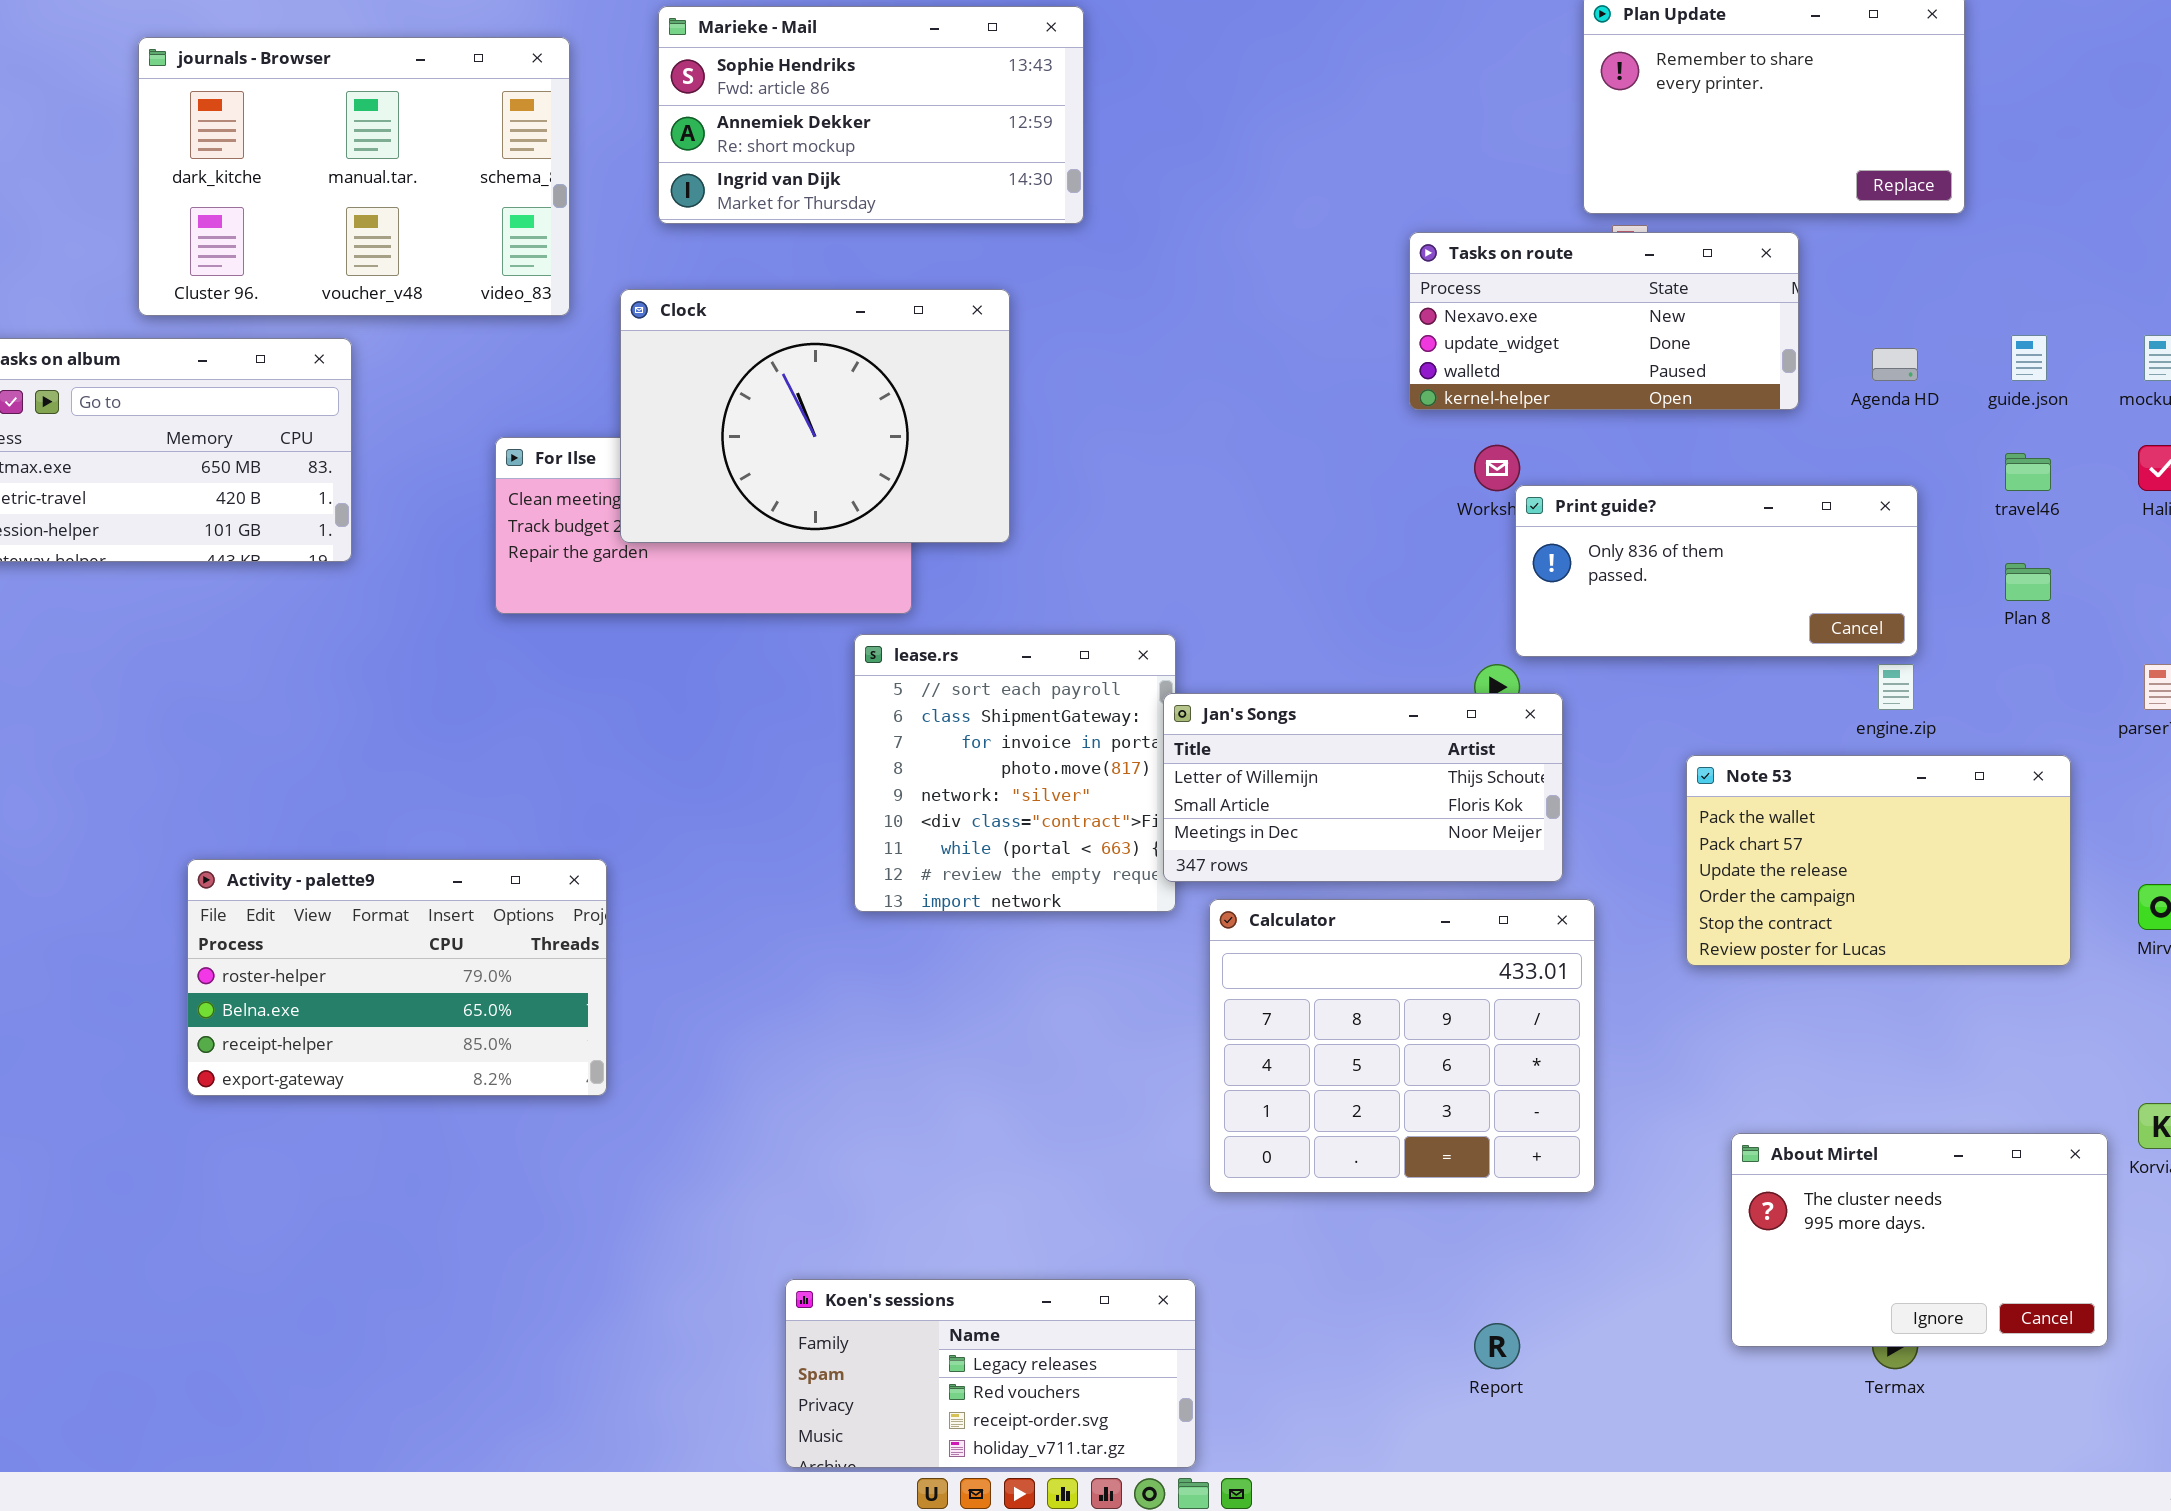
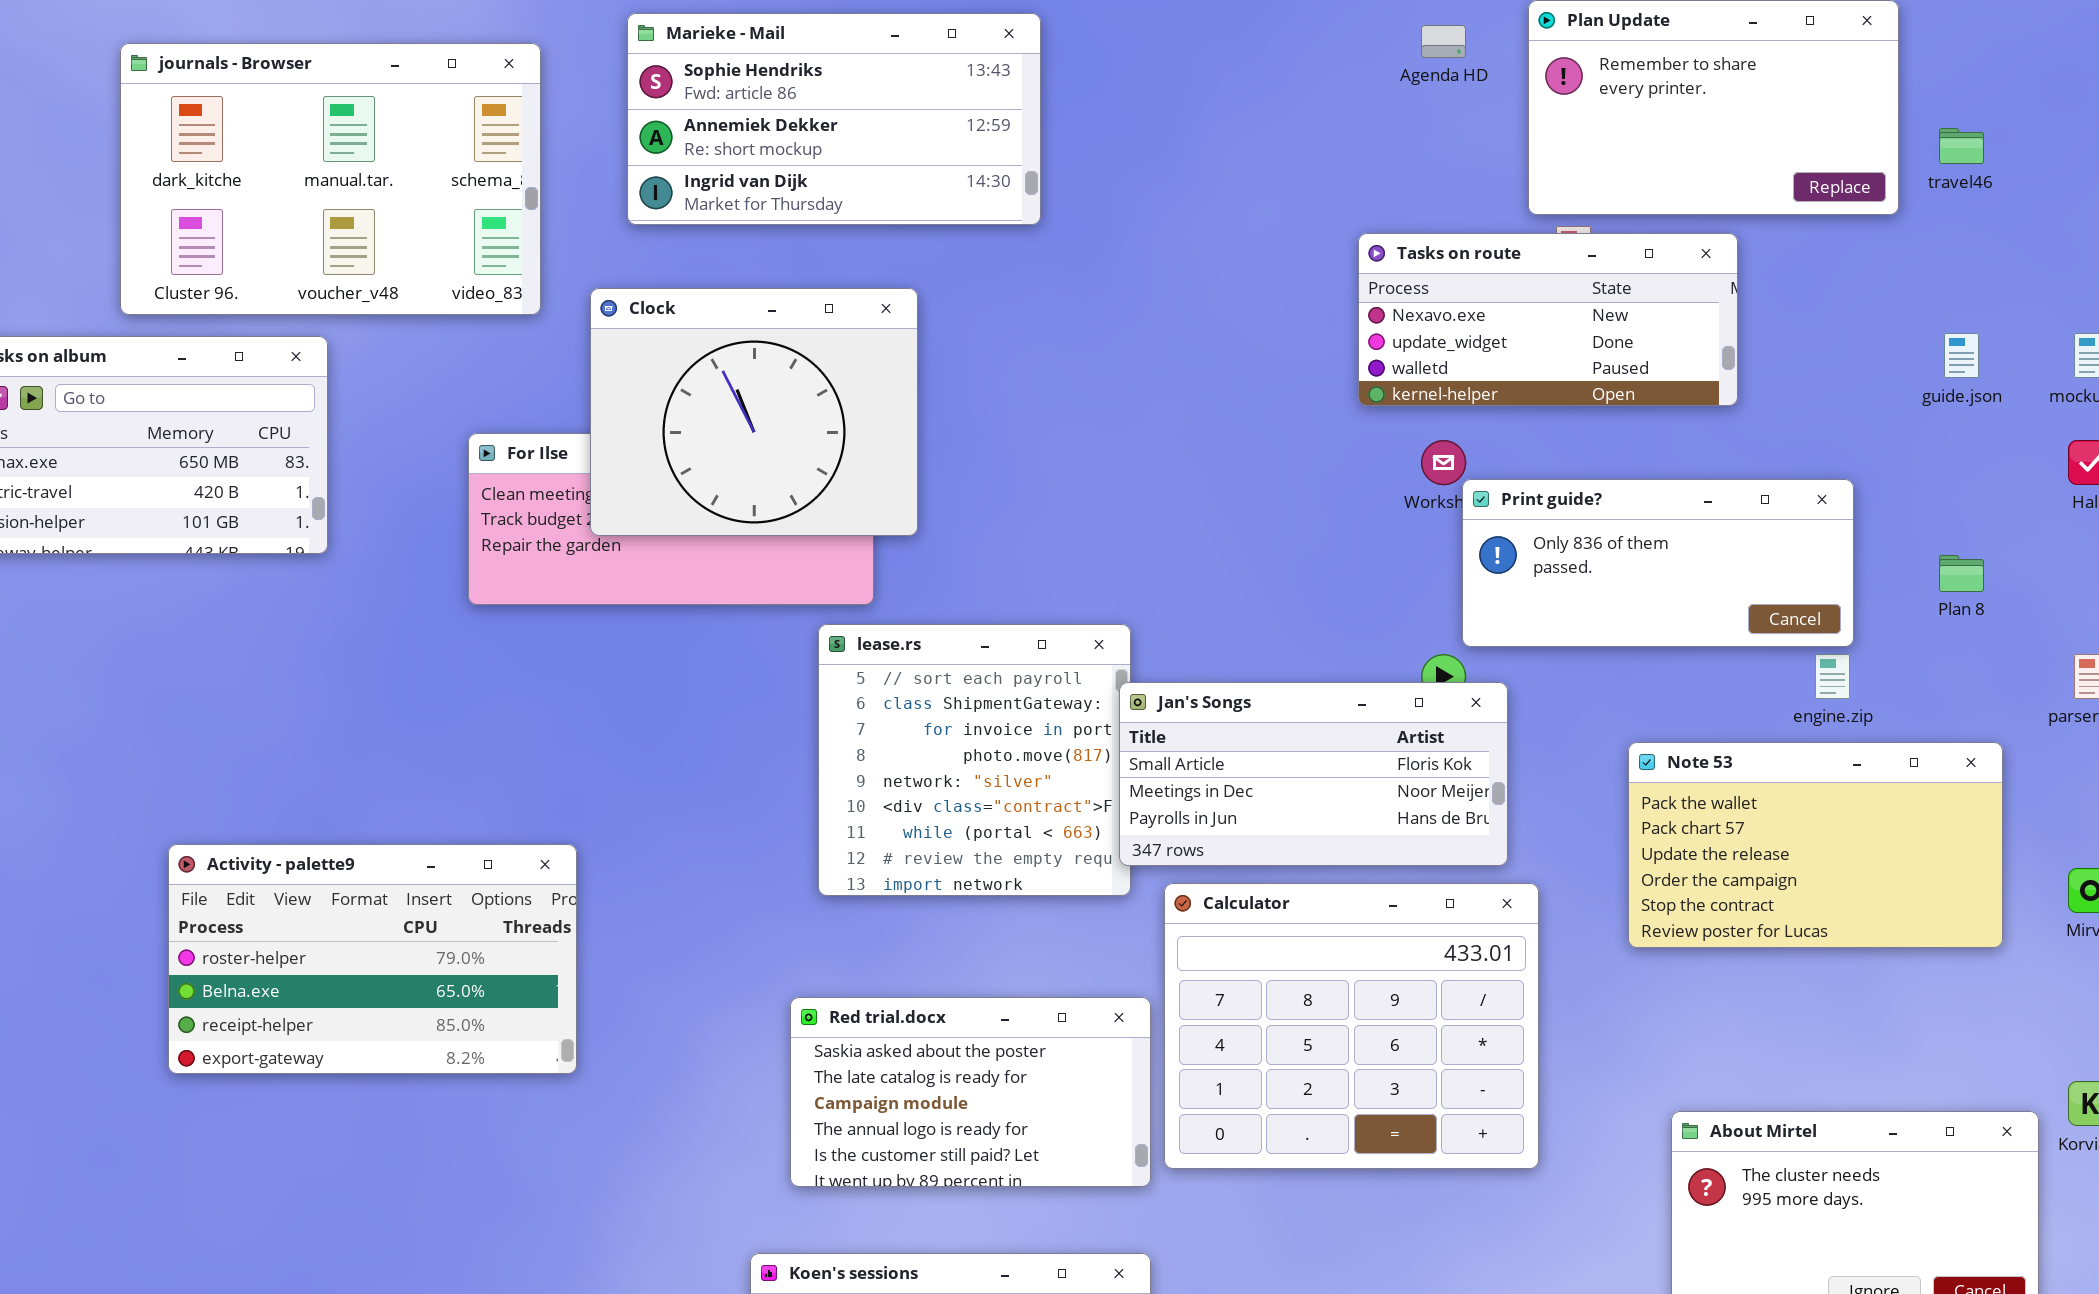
Clock: [620,289,1010,543] -> [590,288,918,536], resized
Agenda HD: [1872,348,1918,381] -> [1421,25,1466,58], moved
travel46: [2005,453,2051,491] -> [1939,128,1984,164], moved
Jan's Songs: [1163,693,1563,882] -> [1119,682,1508,866], scrolled down 1 row
Red trial.docx: none -> [790,997,1151,1187], opened

